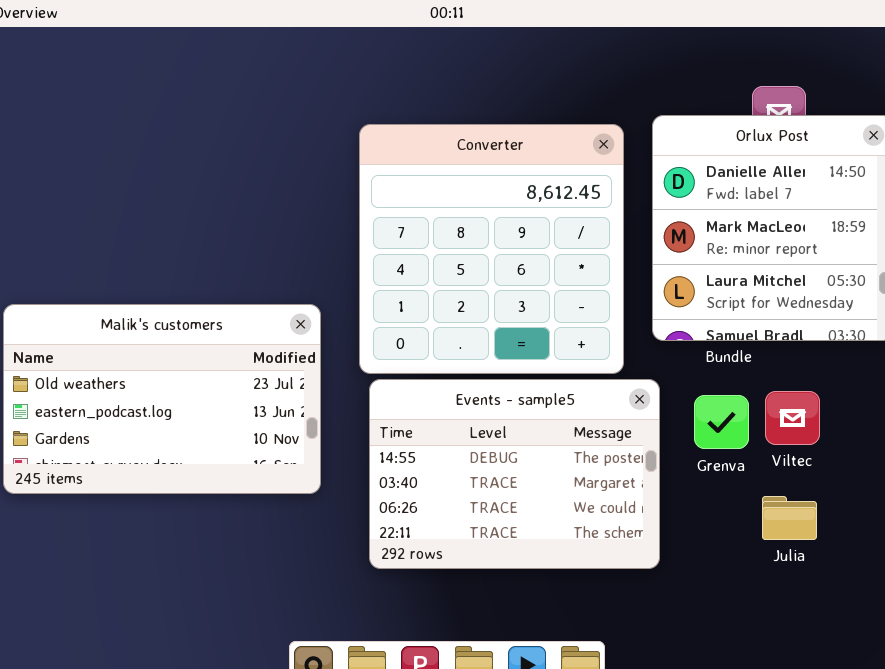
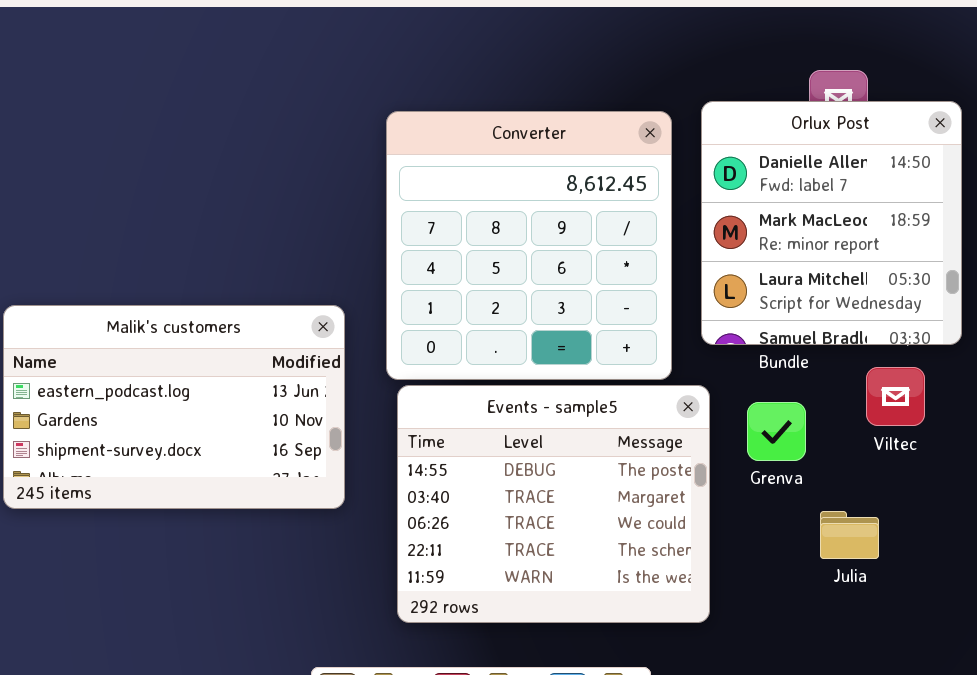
Malik's customers: [3,304,321,494] -> [3,305,345,509], scrolled down 1 row
Events - sample5: [369,379,660,569] -> [397,385,710,623], resized
Viltec: [765,391,820,445] -> [866,367,925,426], moved

